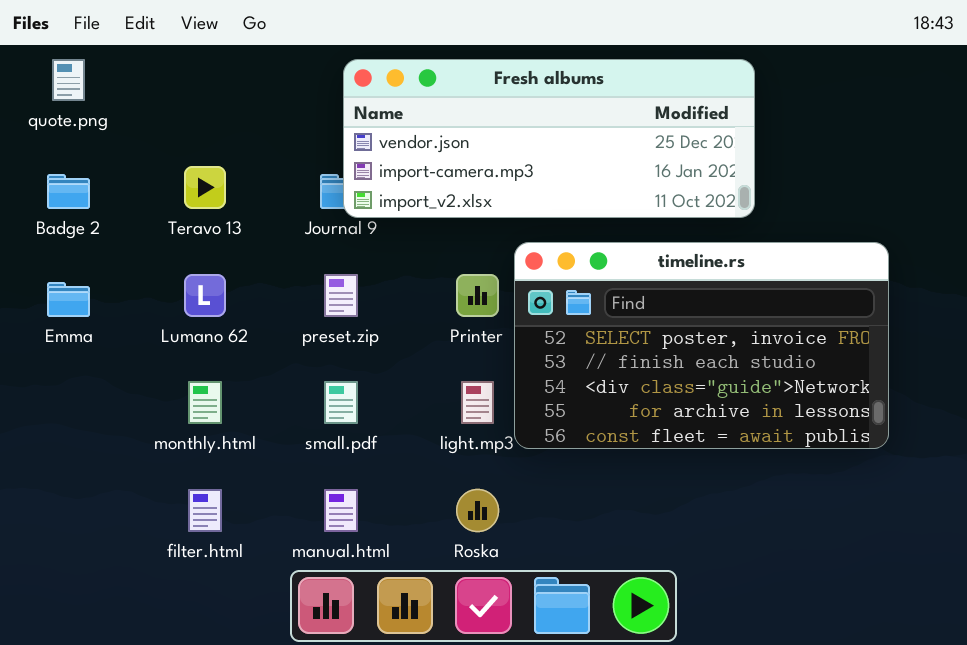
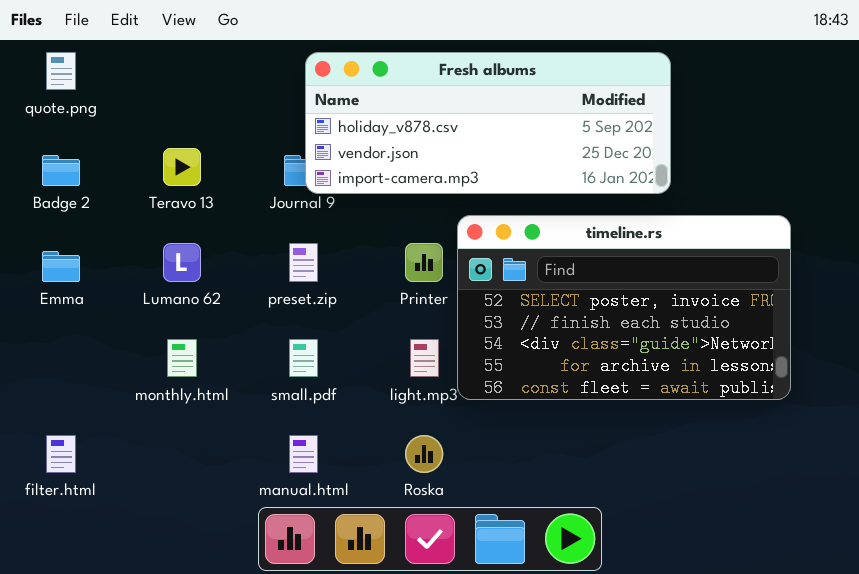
Fresh albums: [343,59,755,218] -> [305,52,671,194], scrolled up 1 row
filter.html: [188,489,222,532] -> [46,435,76,473], moved

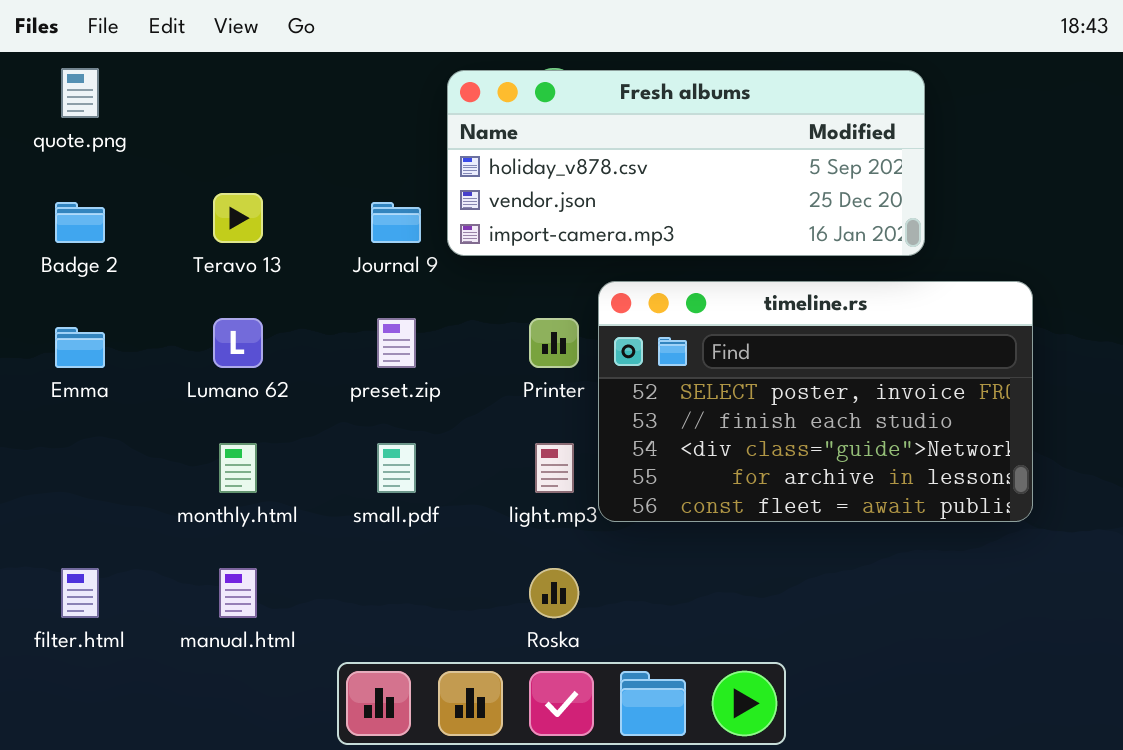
Fresh albums: [305,52,671,194] -> [447,70,925,256], moved
manual.html: [289,435,318,473] -> [219,568,257,618], moved

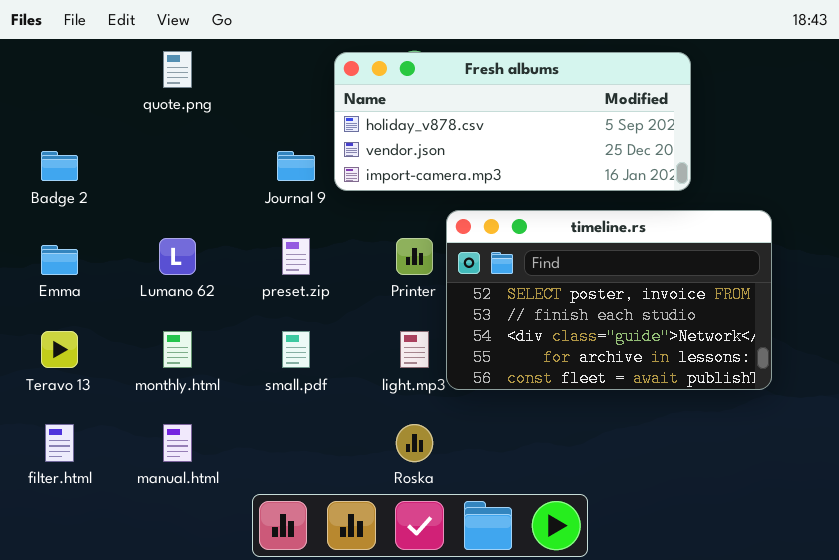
quote.png: [61,68,99,118] -> [163,51,192,88], moved
Teravo 13: [213,193,263,243] -> [41,331,78,368], moved

